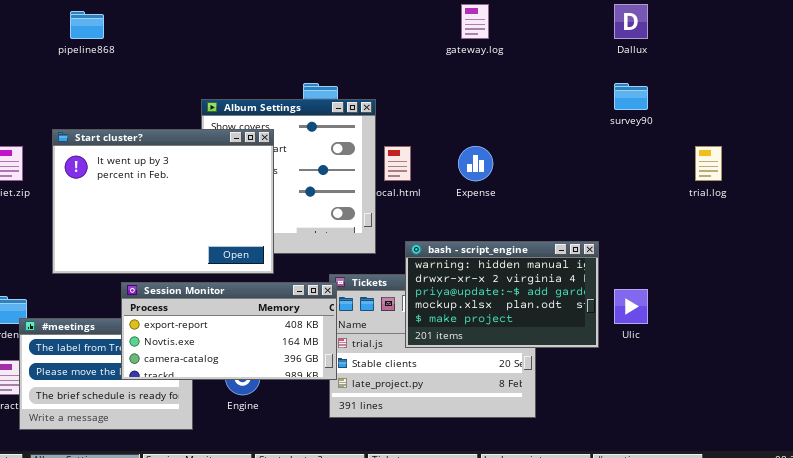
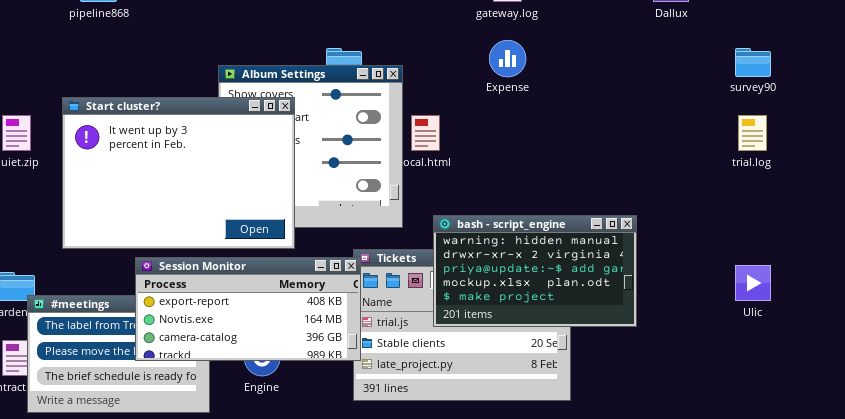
survey90: [614,83,648,110] -> [735,48,771,77], moved
Expense: [458,146,493,181] -> [489,40,526,77], moved
Ulic: [614,289,648,324] -> [735,265,771,301], moved

